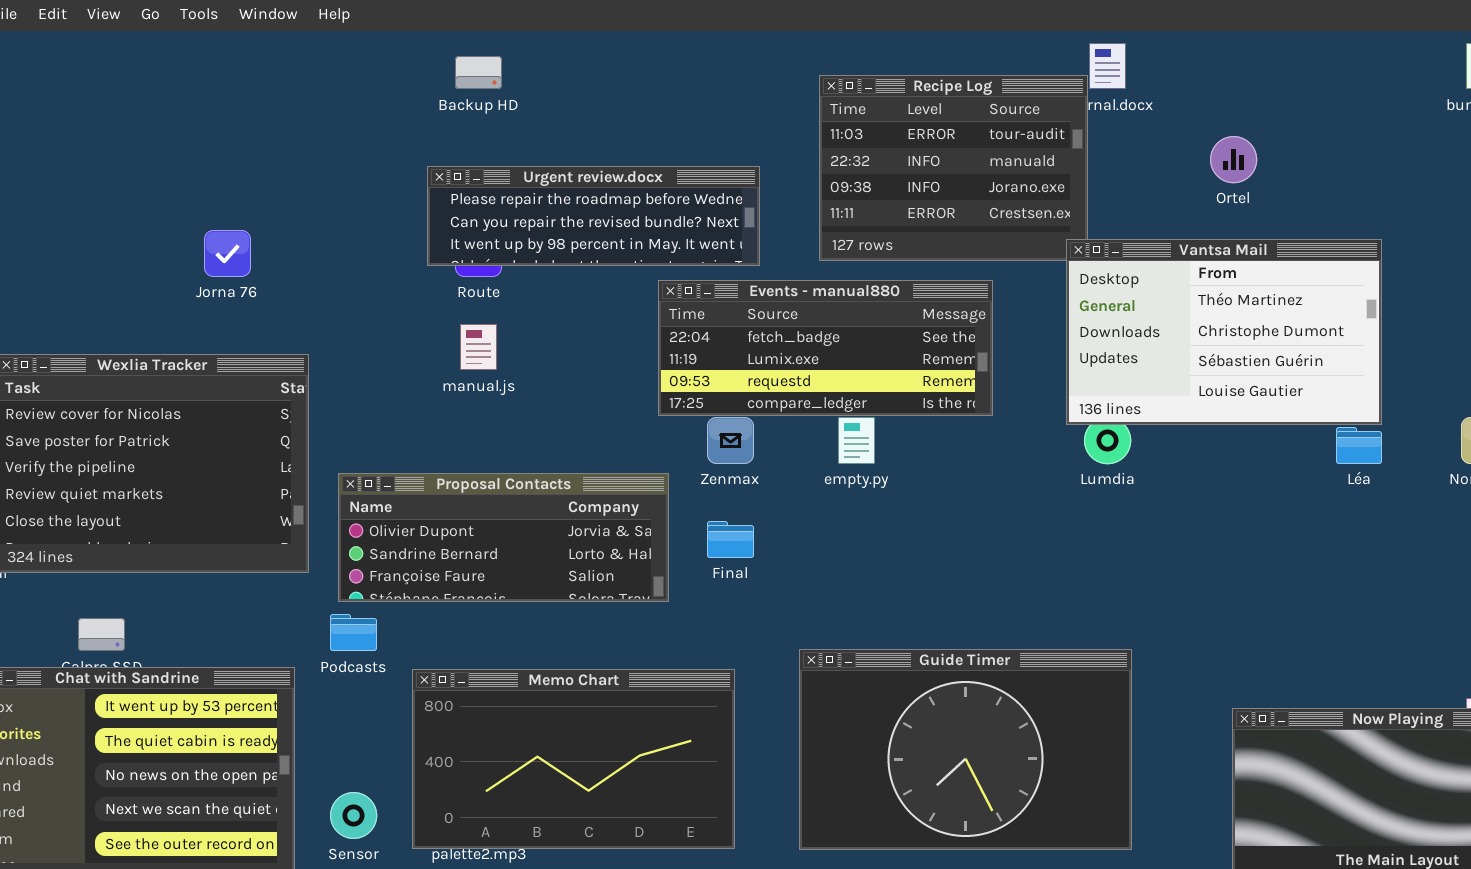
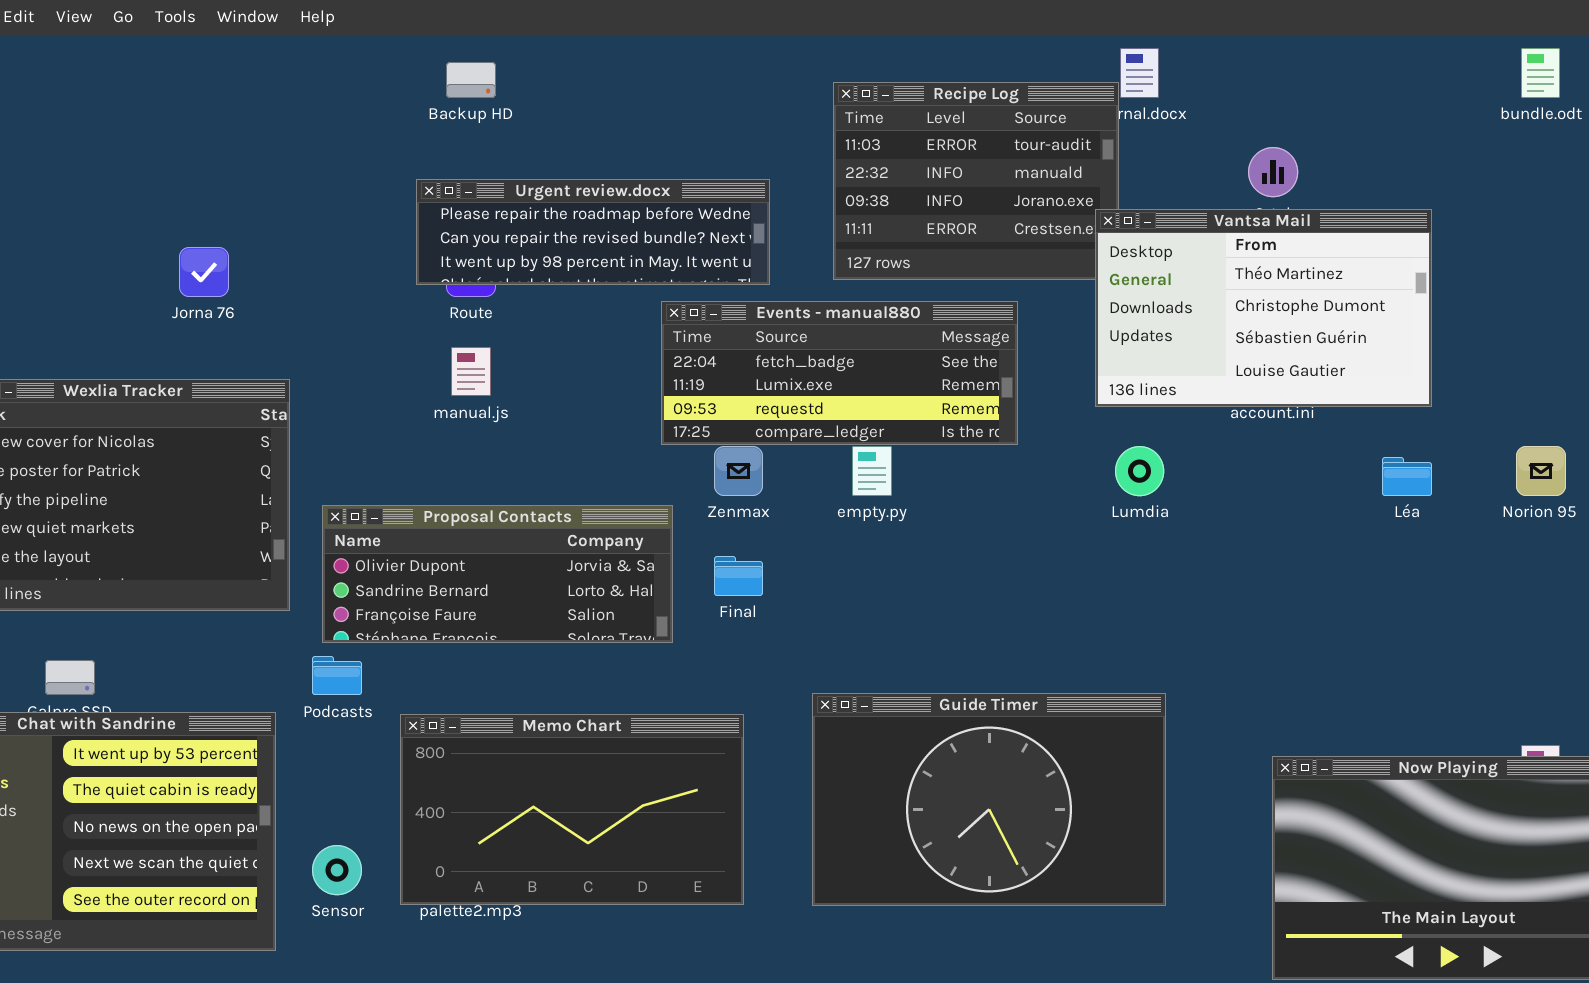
Vantsa Mail: [1066,239,1382,425] -> [1095,209,1432,407], moved

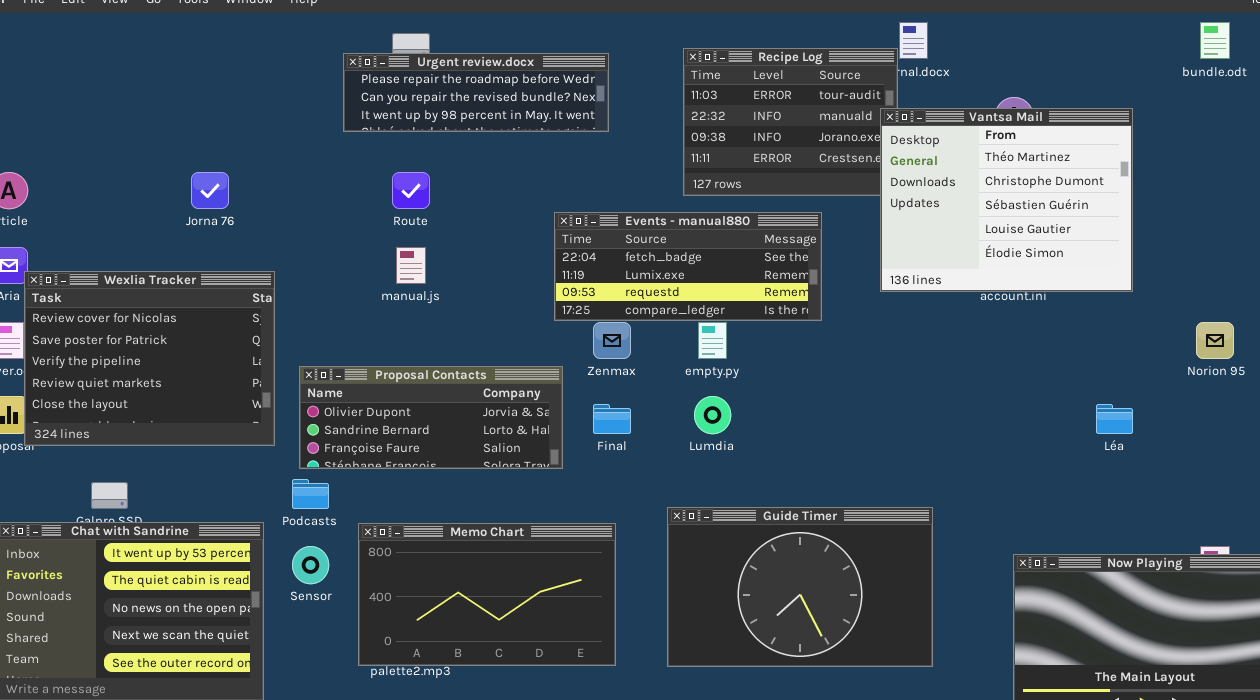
Urgent review.docx: [416,179,770,285] -> [343,53,609,132], moved
Vantsa Mail: [1095,209,1432,407] -> [880,108,1133,292], resized
Lumdia: [1115,446,1164,496] -> [694,396,731,434], moved
Léa: [1382,457,1432,496] -> [1096,404,1133,434], moved
Sensor: [312,845,362,895] -> [292,546,329,584], moved

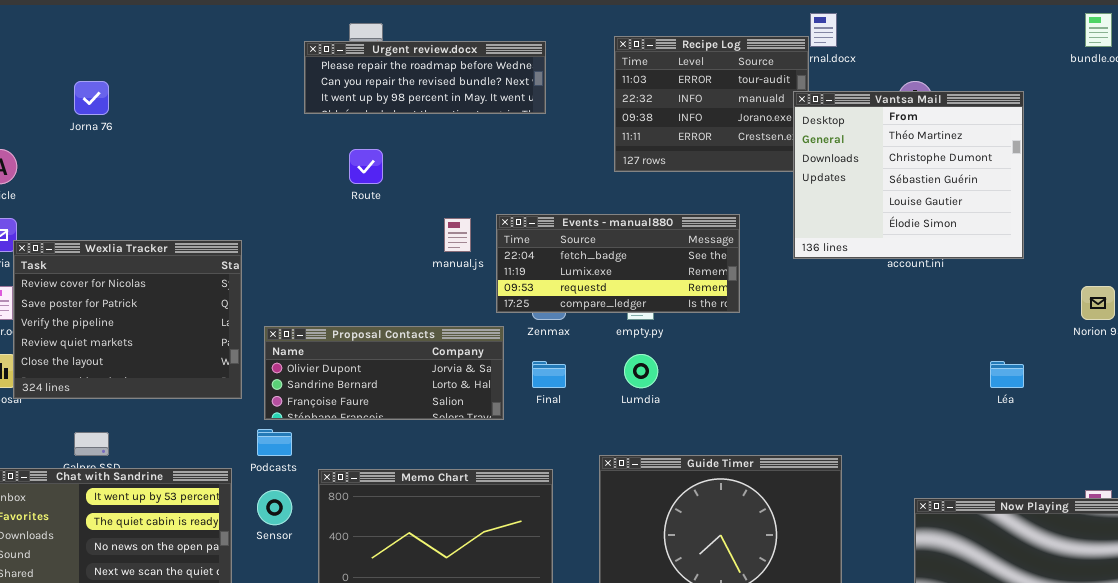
Jorna 76: [191,172,229,209] -> [74,81,109,115], moved
Events - manual880: [554,212,822,321] -> [496,214,740,313], moved
manual.js: [396,247,426,284] -> [444,218,471,252], moved

